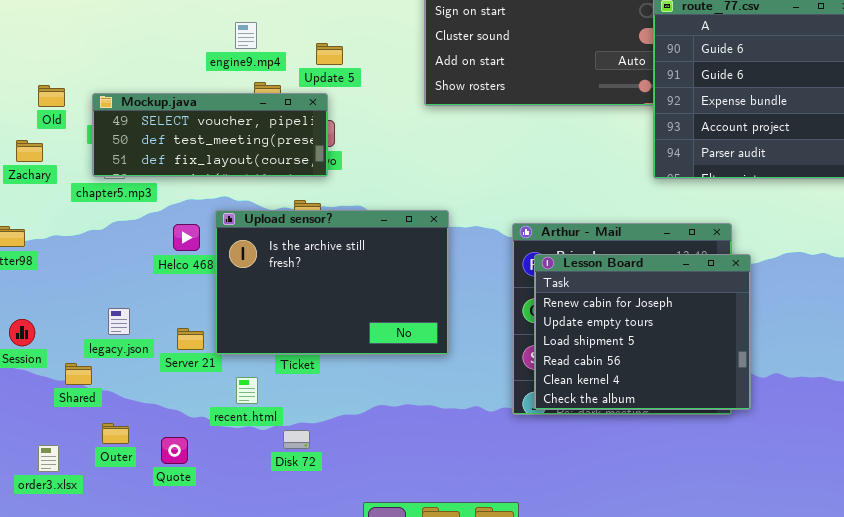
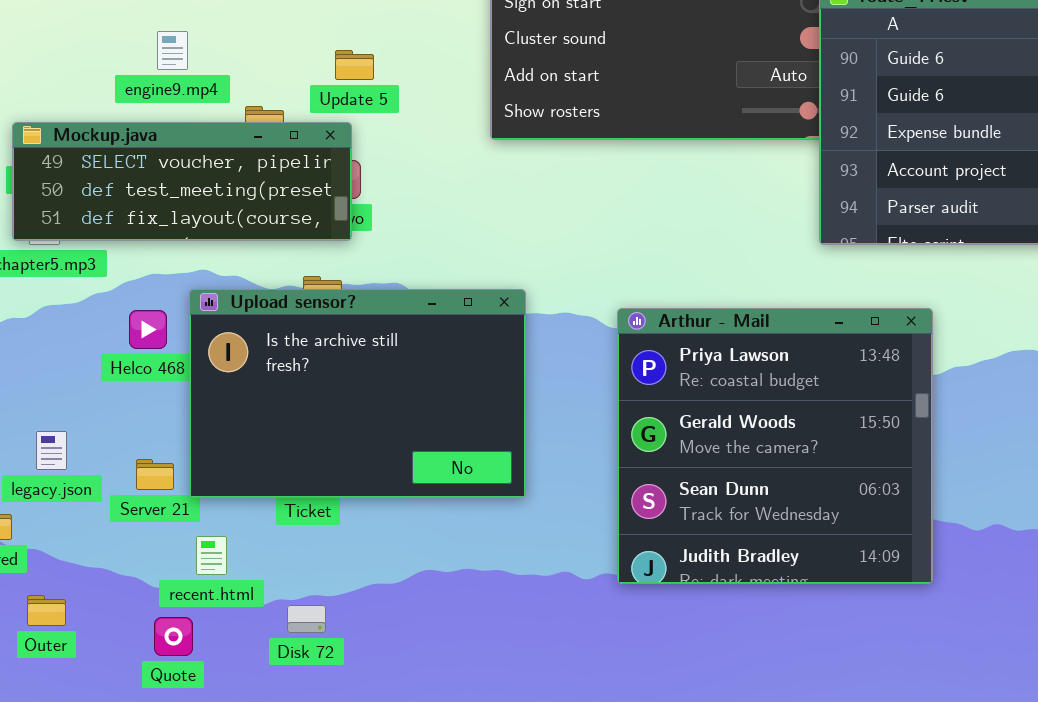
engine9.mp4: [235,22,257,49] -> [157,31,188,70], moved
Lesson Board: [534,254,751,410] -> none, closed
recent.html: [236,377,258,404] -> [196,536,227,575], moved
Quote: [161,437,188,464] -> [154,617,193,656], moved

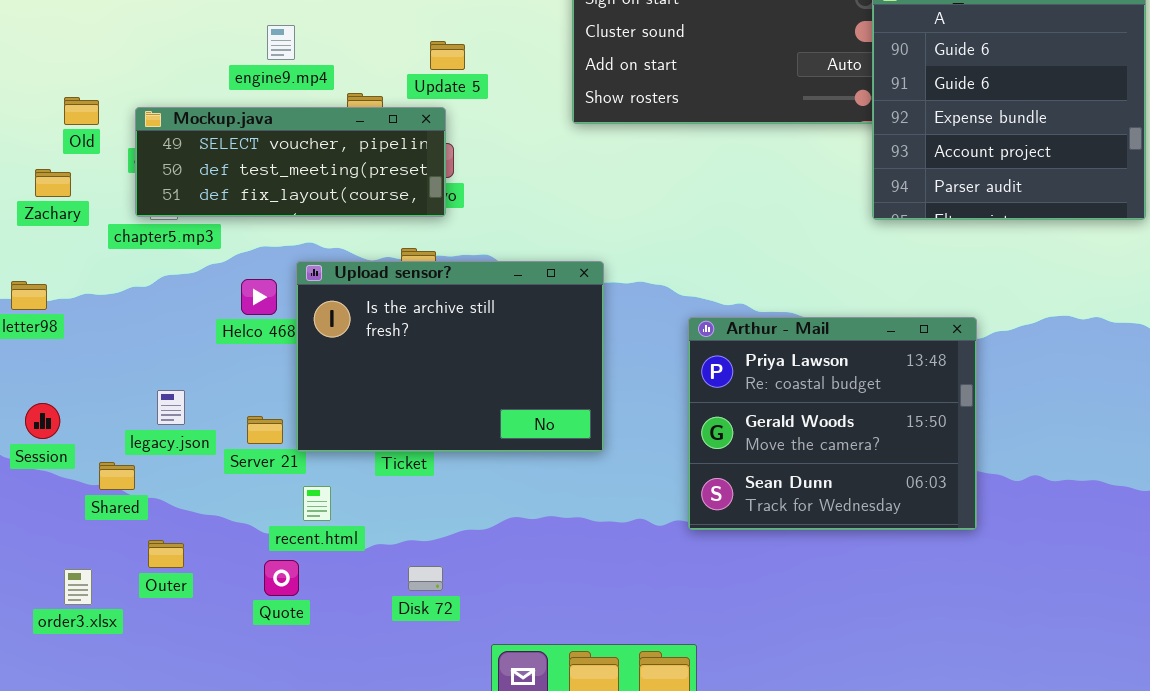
Arthur - Mail: [617,308,933,584] -> [688,317,977,530], resized
Disk 72: [287,605,326,633] -> [408,566,443,591], moved

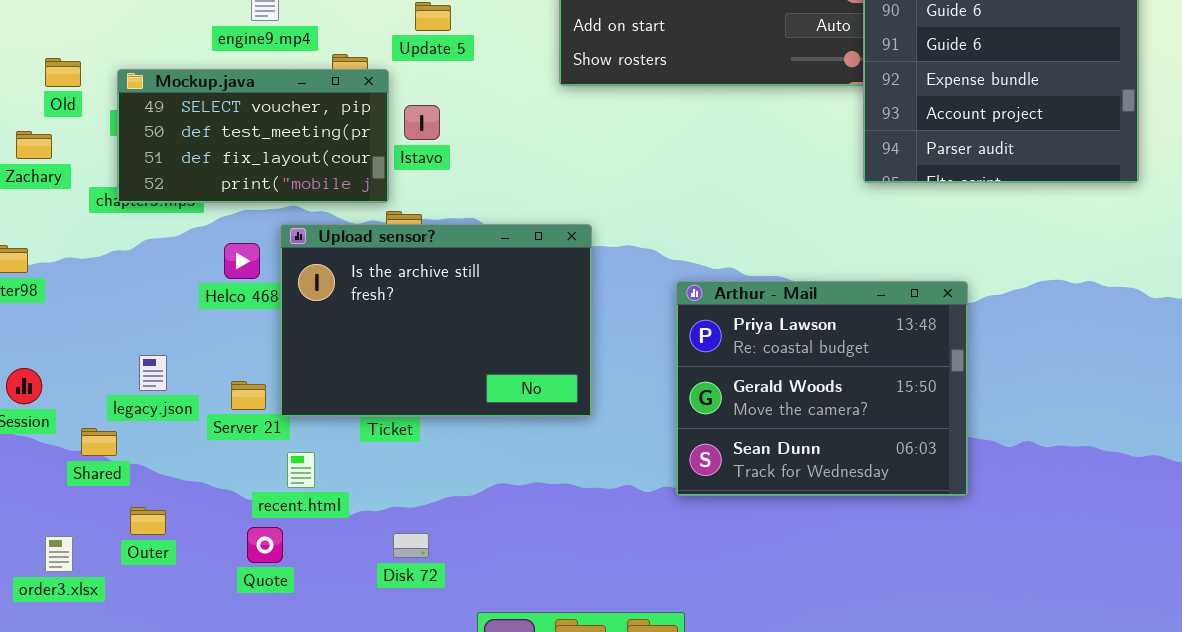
Mockup.java: [135,107,446,217] -> [117,69,389,203], resized

